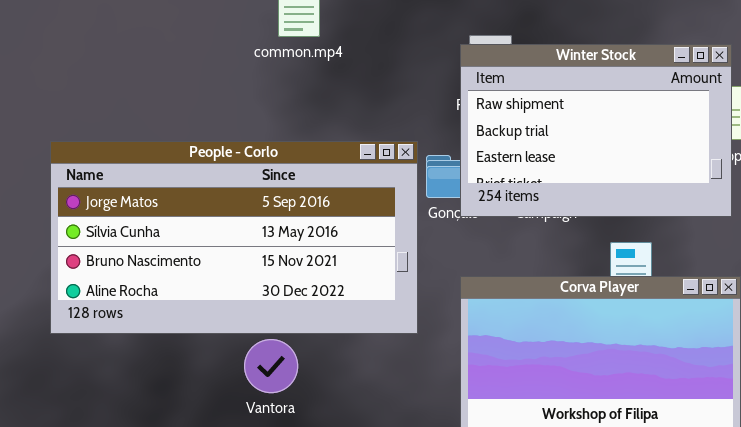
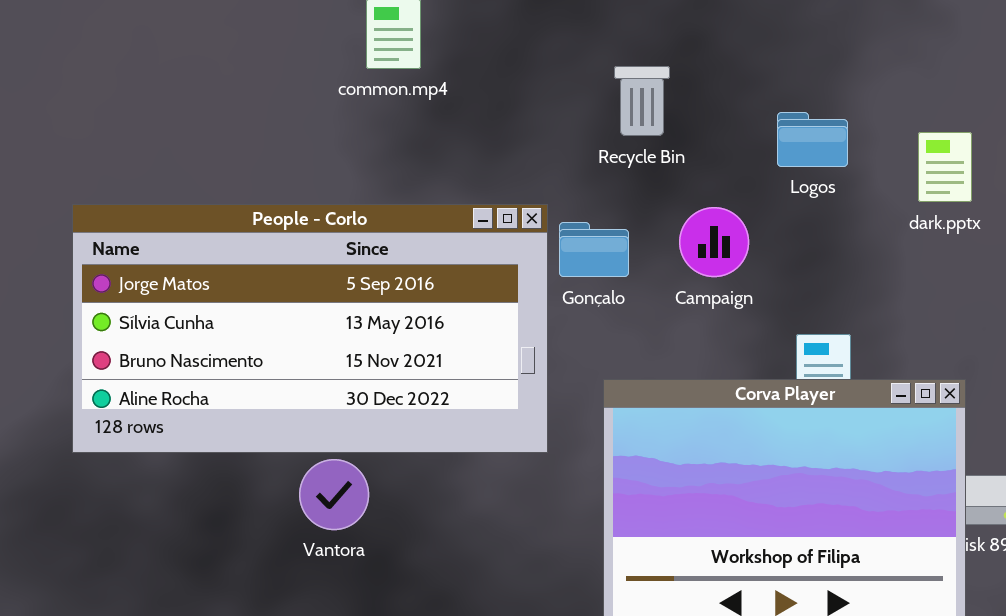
Winter Stock: [460,44,732,217] -> none, closed
Vantora: [244,339,298,393] -> [299,459,369,530], moved

